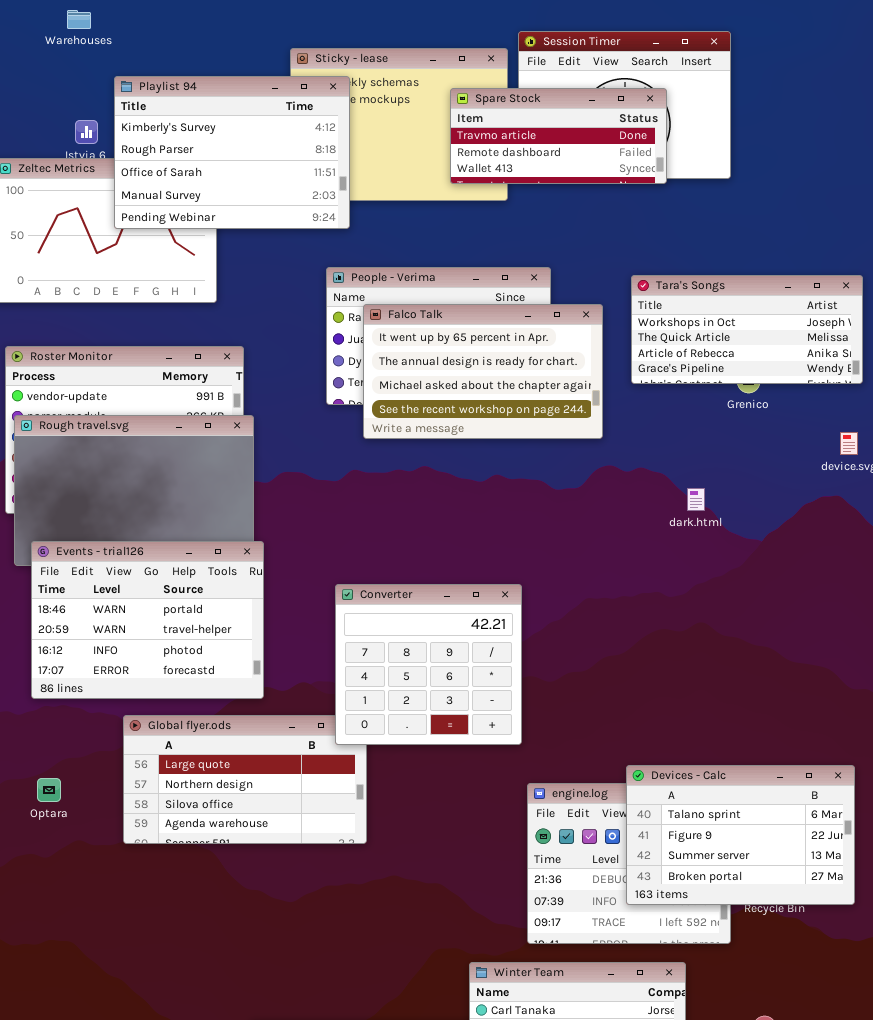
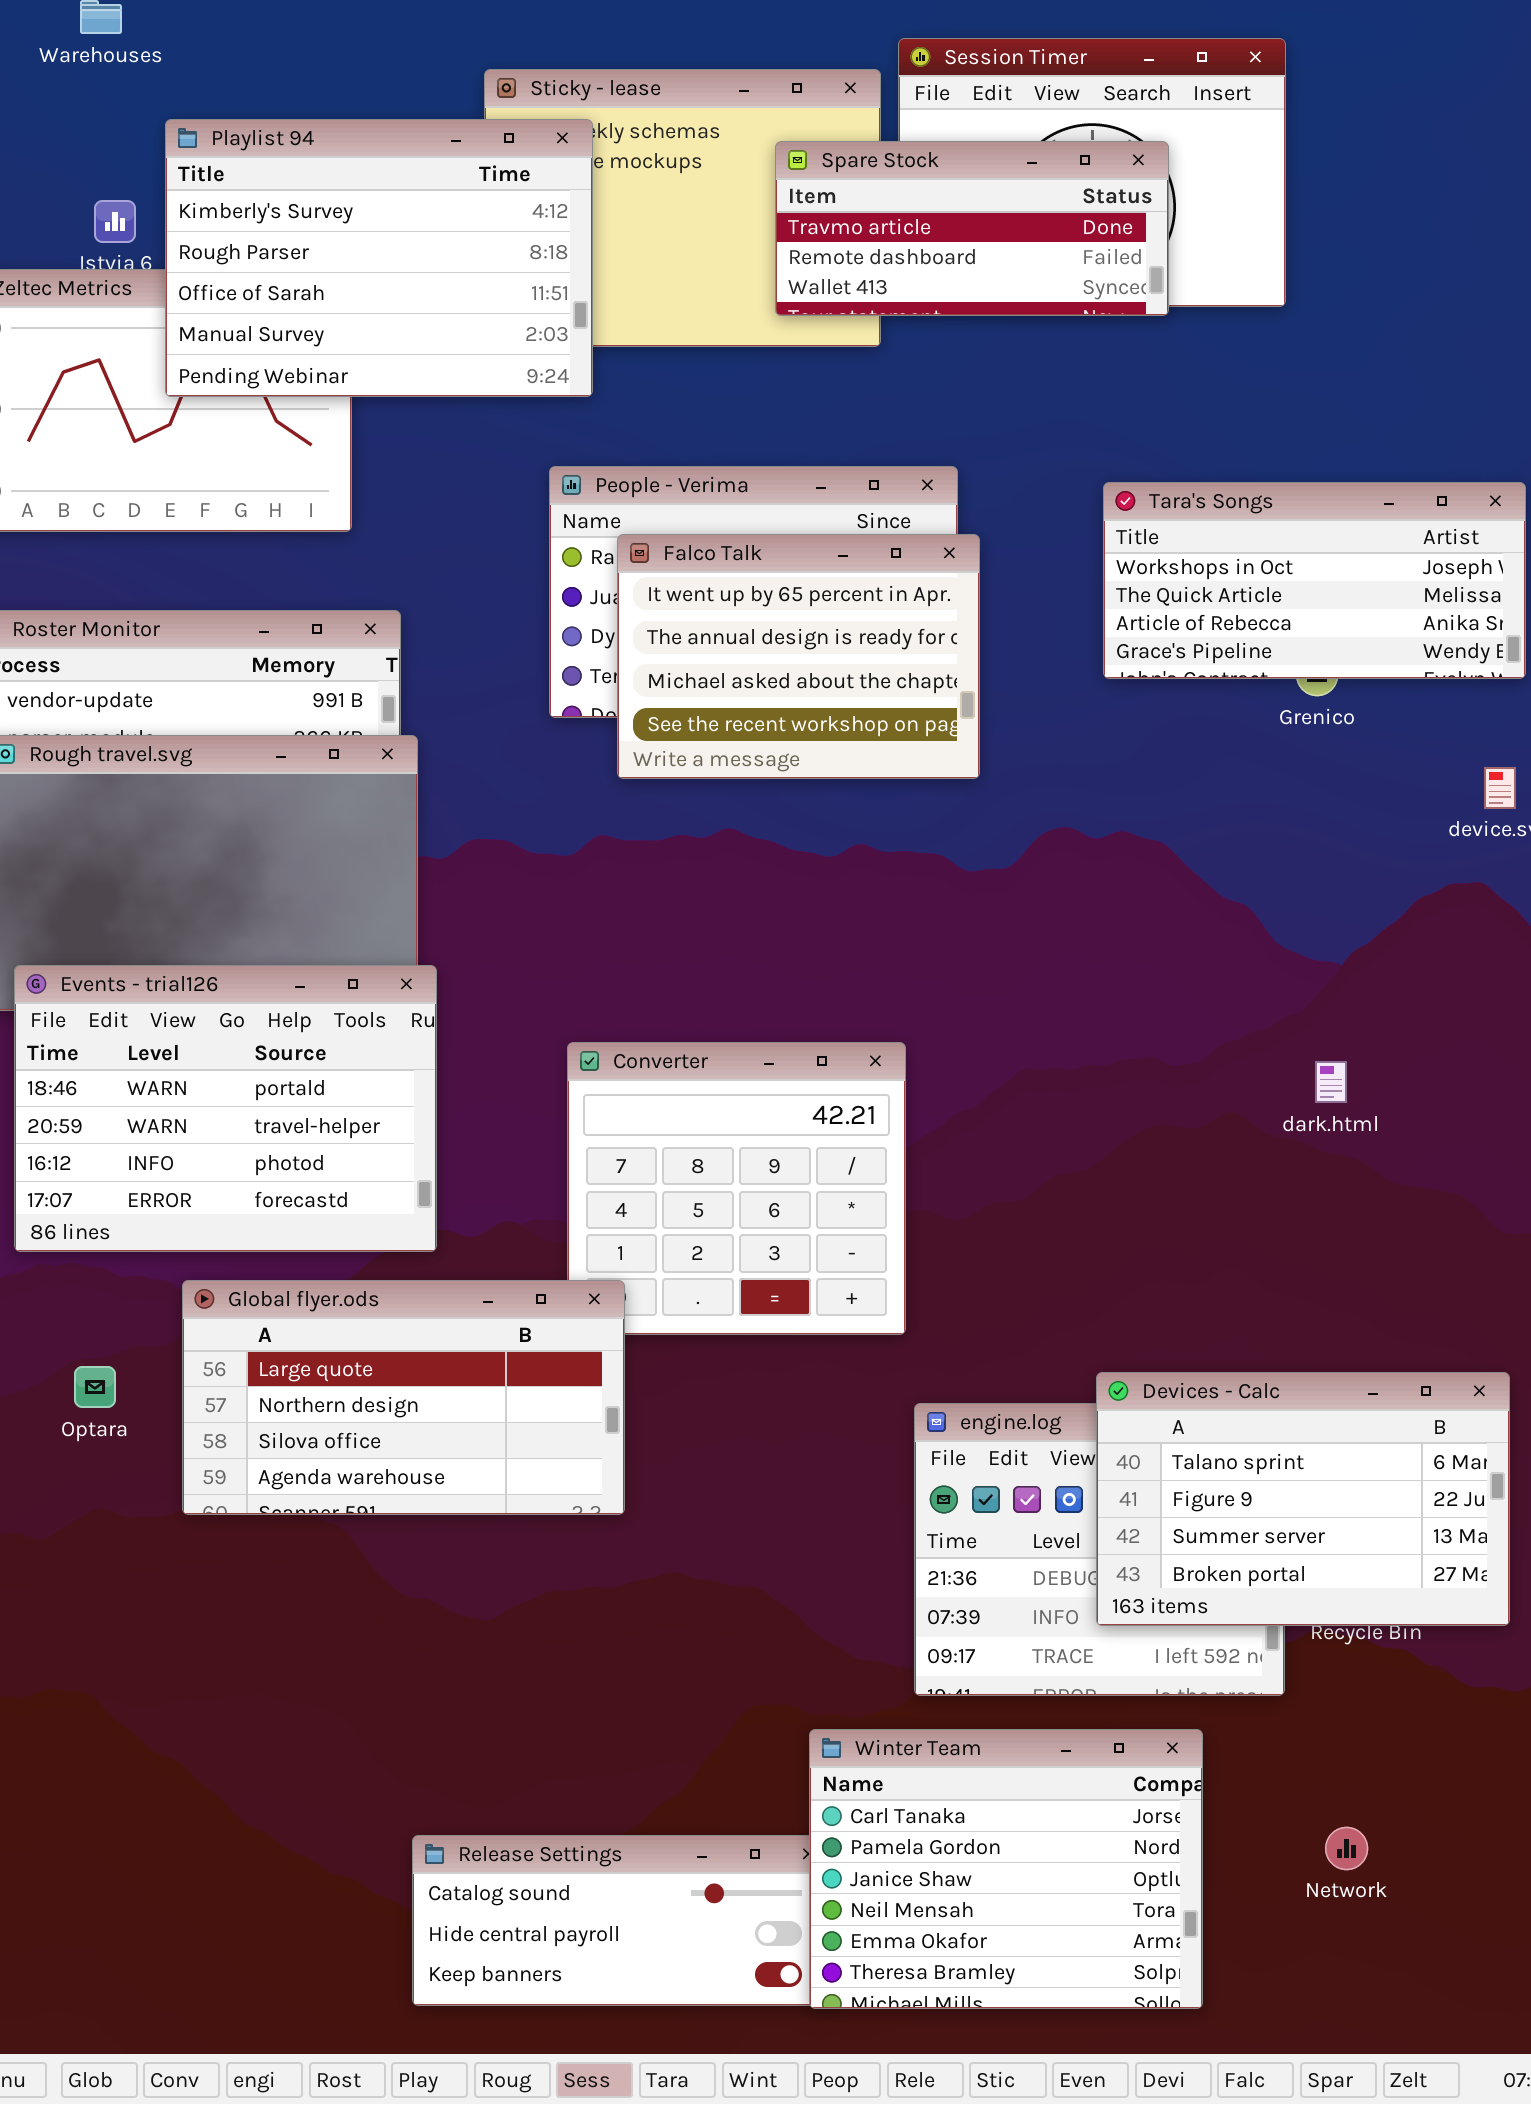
Falco Talk: [363,304,603,439] -> [617,534,980,779], resized
dark.html: [687,488,705,511] -> [1315,1061,1347,1103], moved
Global flyer.ods: [123,715,367,844] -> [182,1280,625,1515], raised
Optara: [37,778,61,802] -> [74,1366,116,1408], moved

